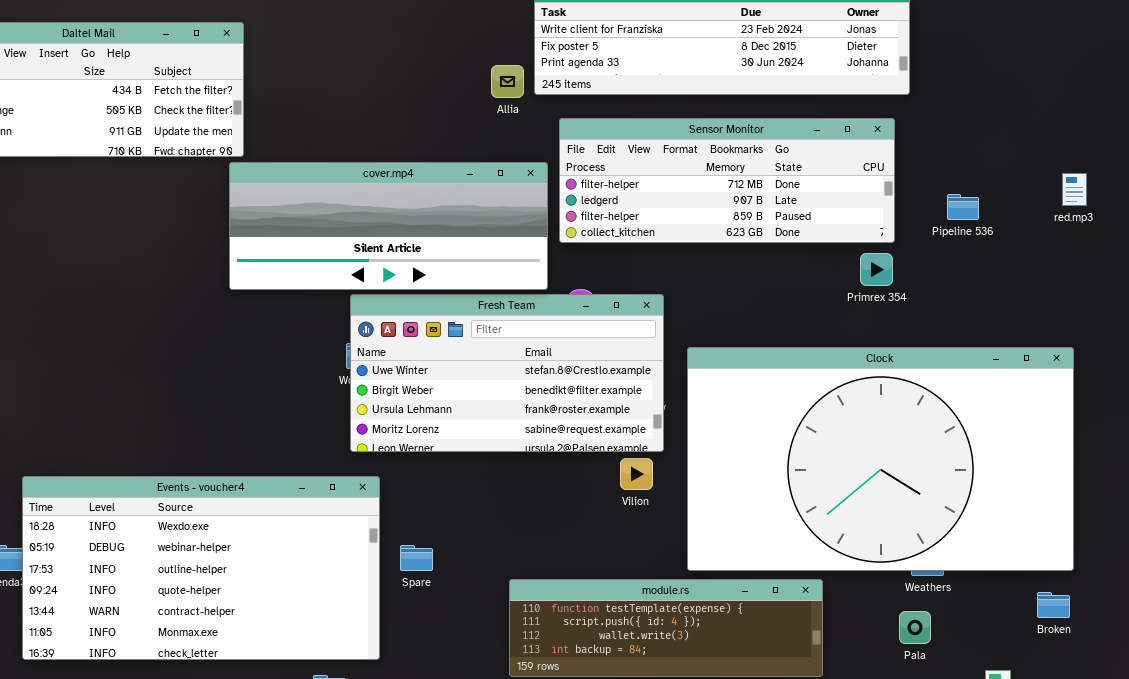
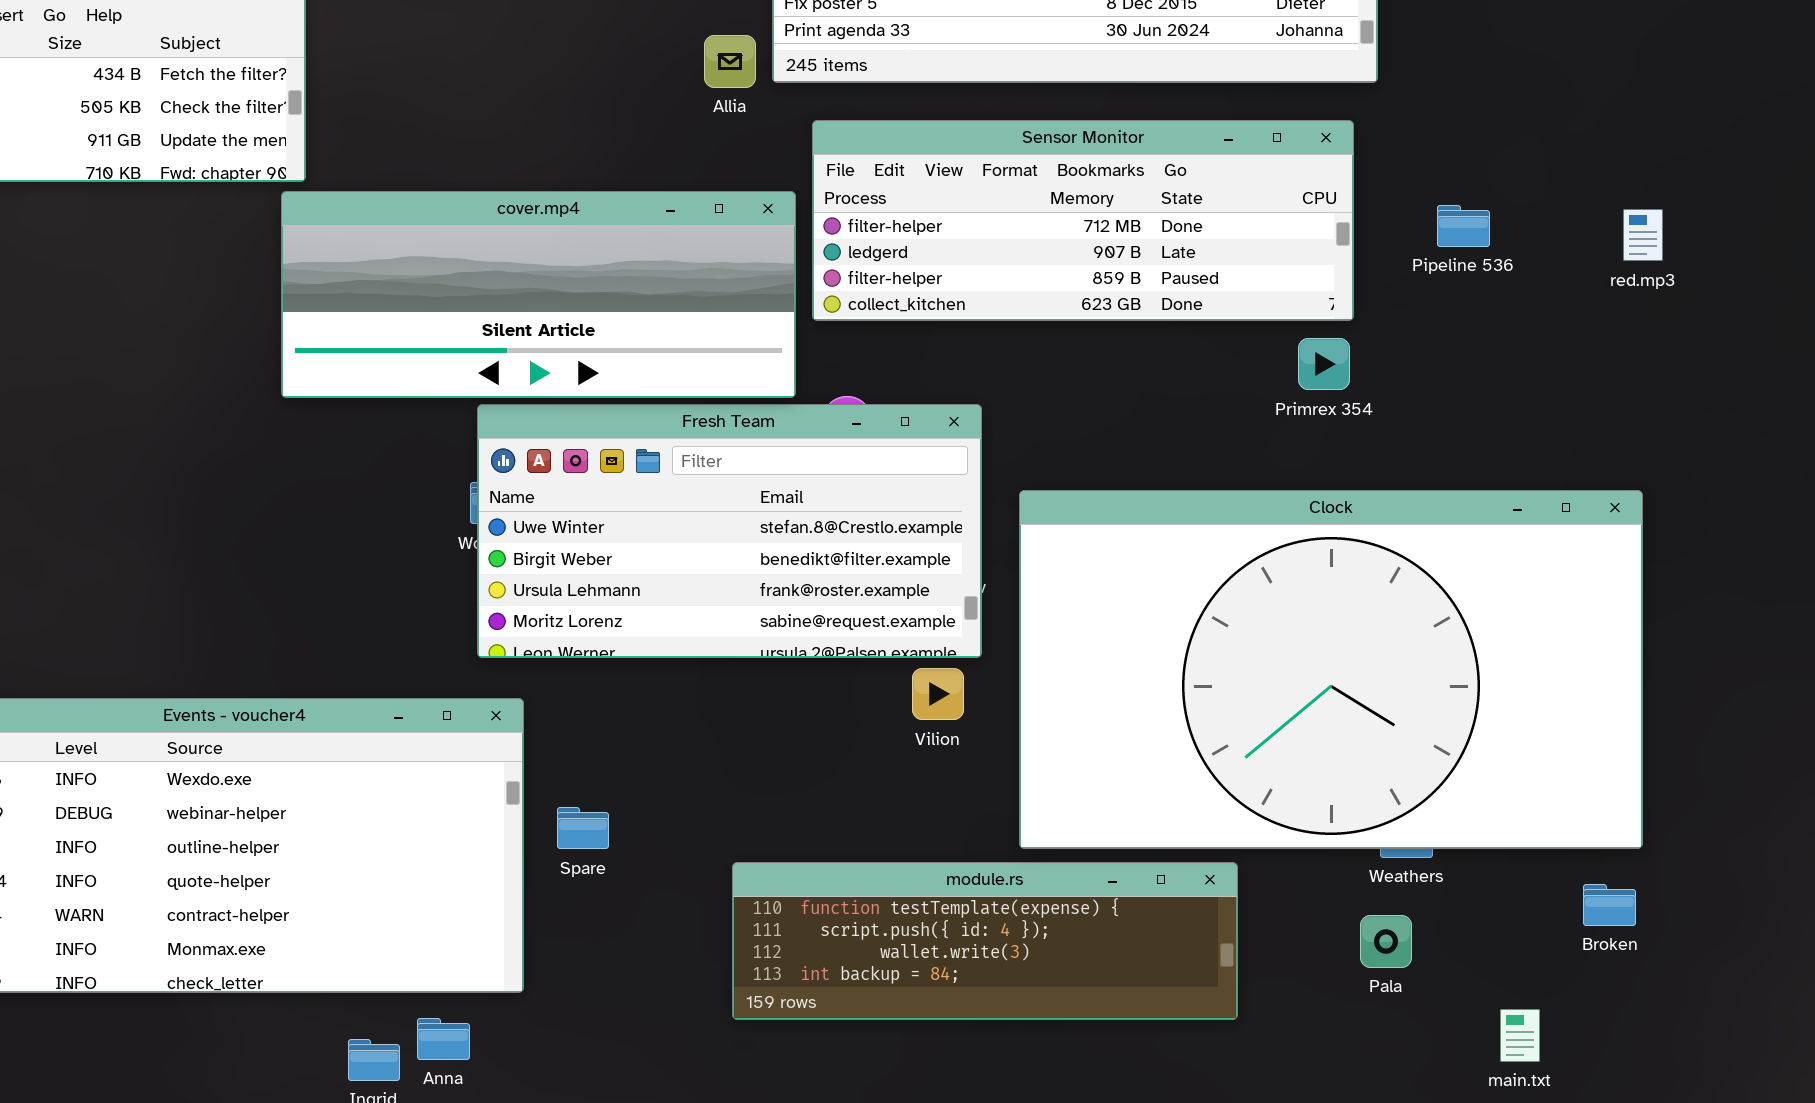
Pipeline 536: [947,194,979,220] -> [1437,205,1490,247], moved

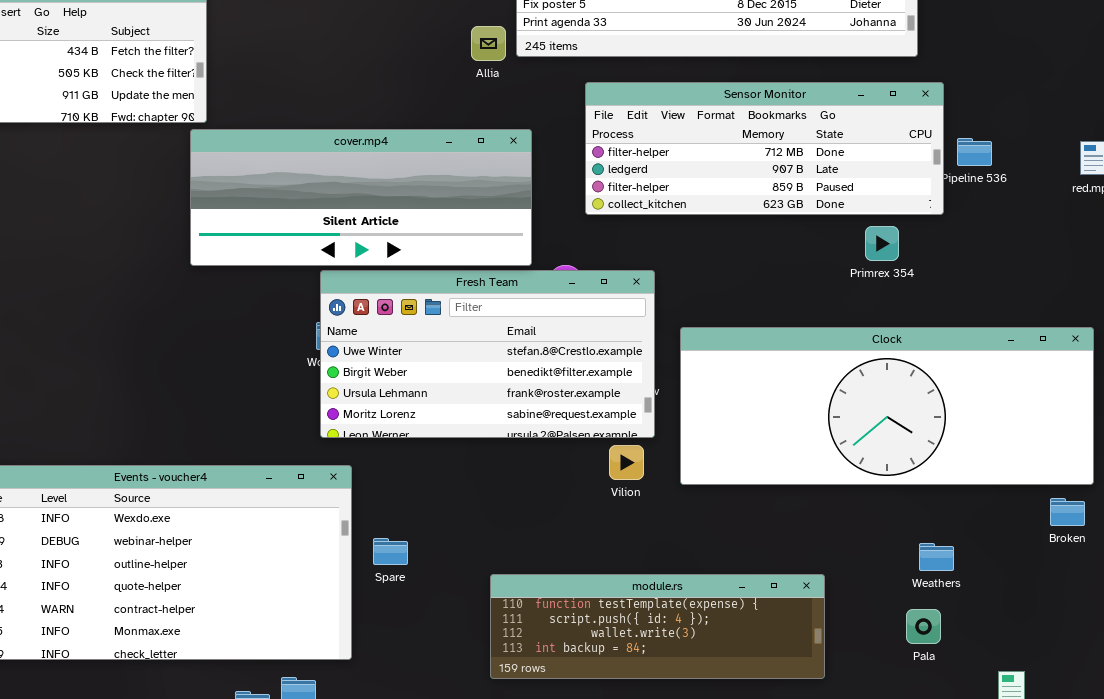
Sensor Monitor: [812,120,1354,321] -> [585,82,944,215], moved
Clock: [1019,490,1643,849] -> [680,327,1094,485], resized
Broken: [1583,884,1636,926] -> [1050,498,1085,526], moved

